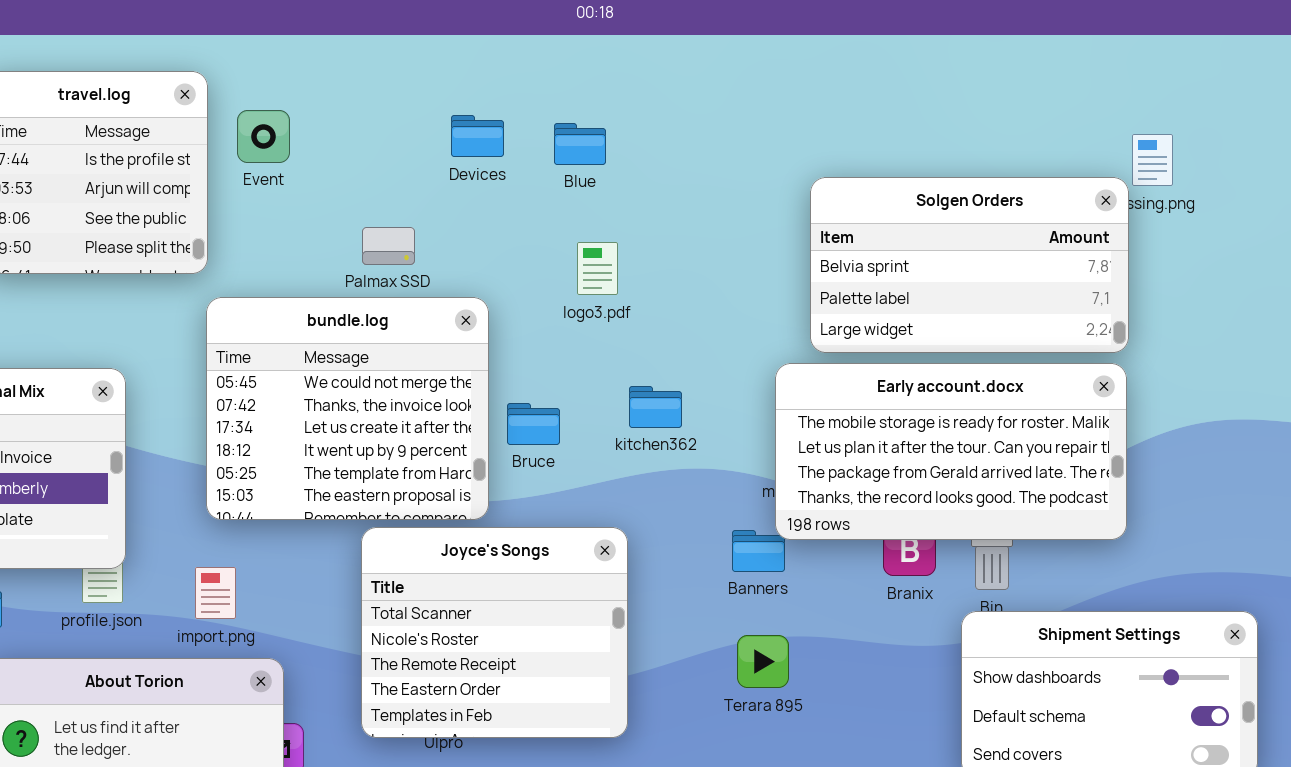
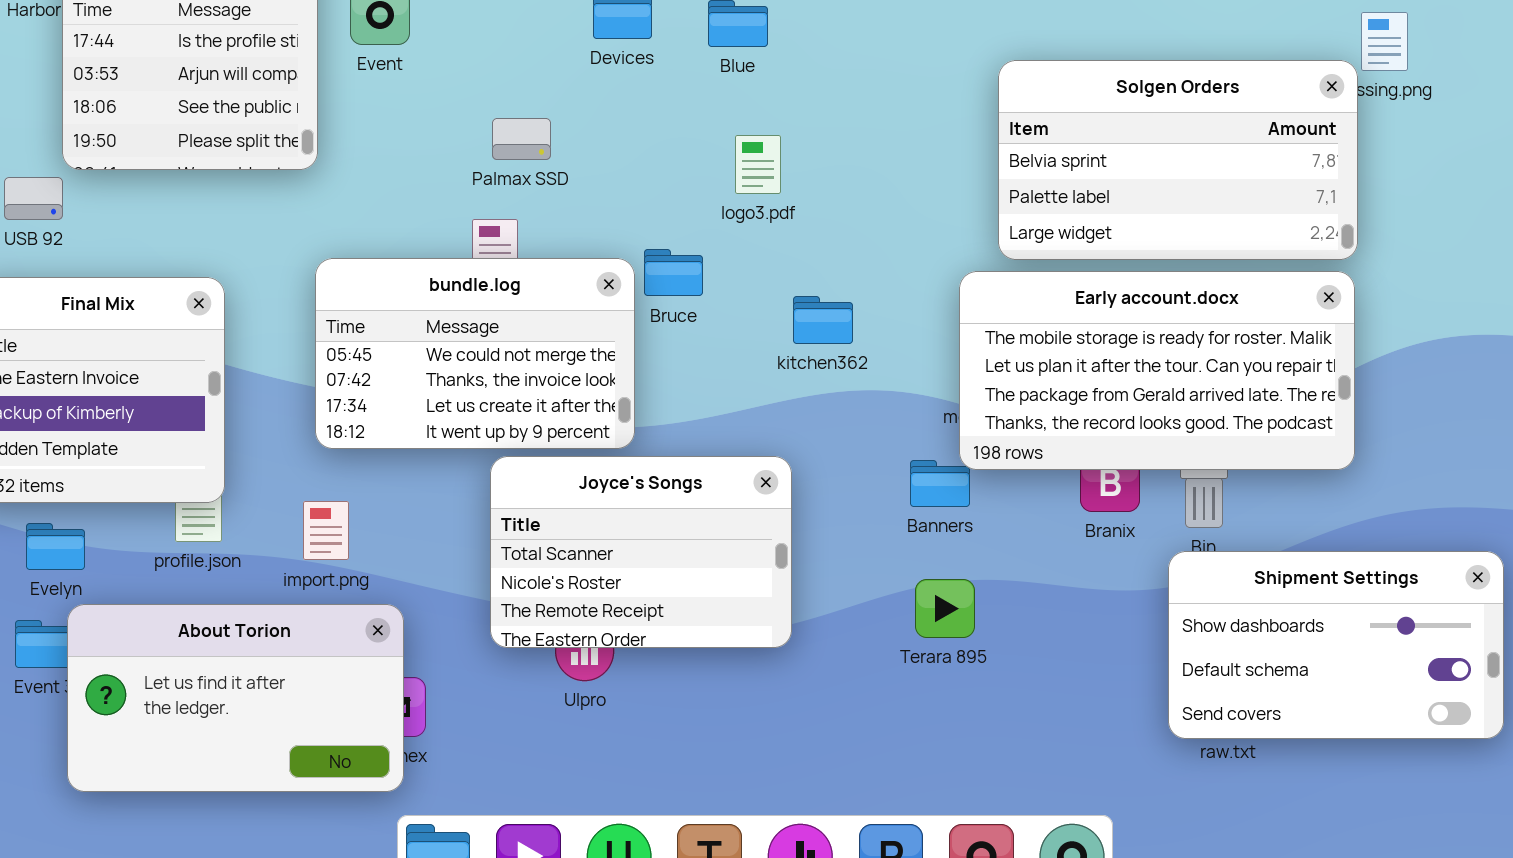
bundle.log: [206,297,489,520] -> [315,258,635,449], resized
Bruce: [507,403,560,445] -> [644,249,703,296], moved
Joyce's Songs: [361,527,628,738] -> [490,456,792,648], resized

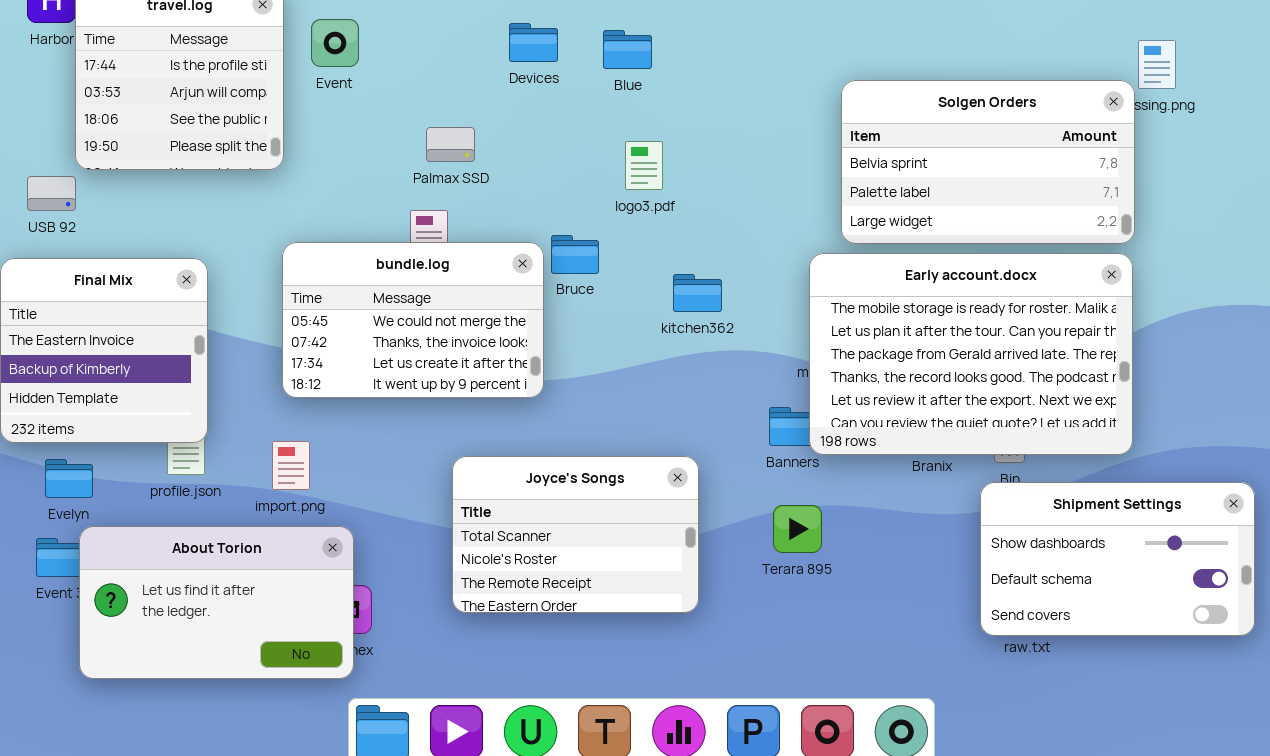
Early account.docx: [959,271,1355,470] -> [809,253,1133,455], resized
Joyce's Songs: [490,456,792,648] -> [452,456,699,613], moved

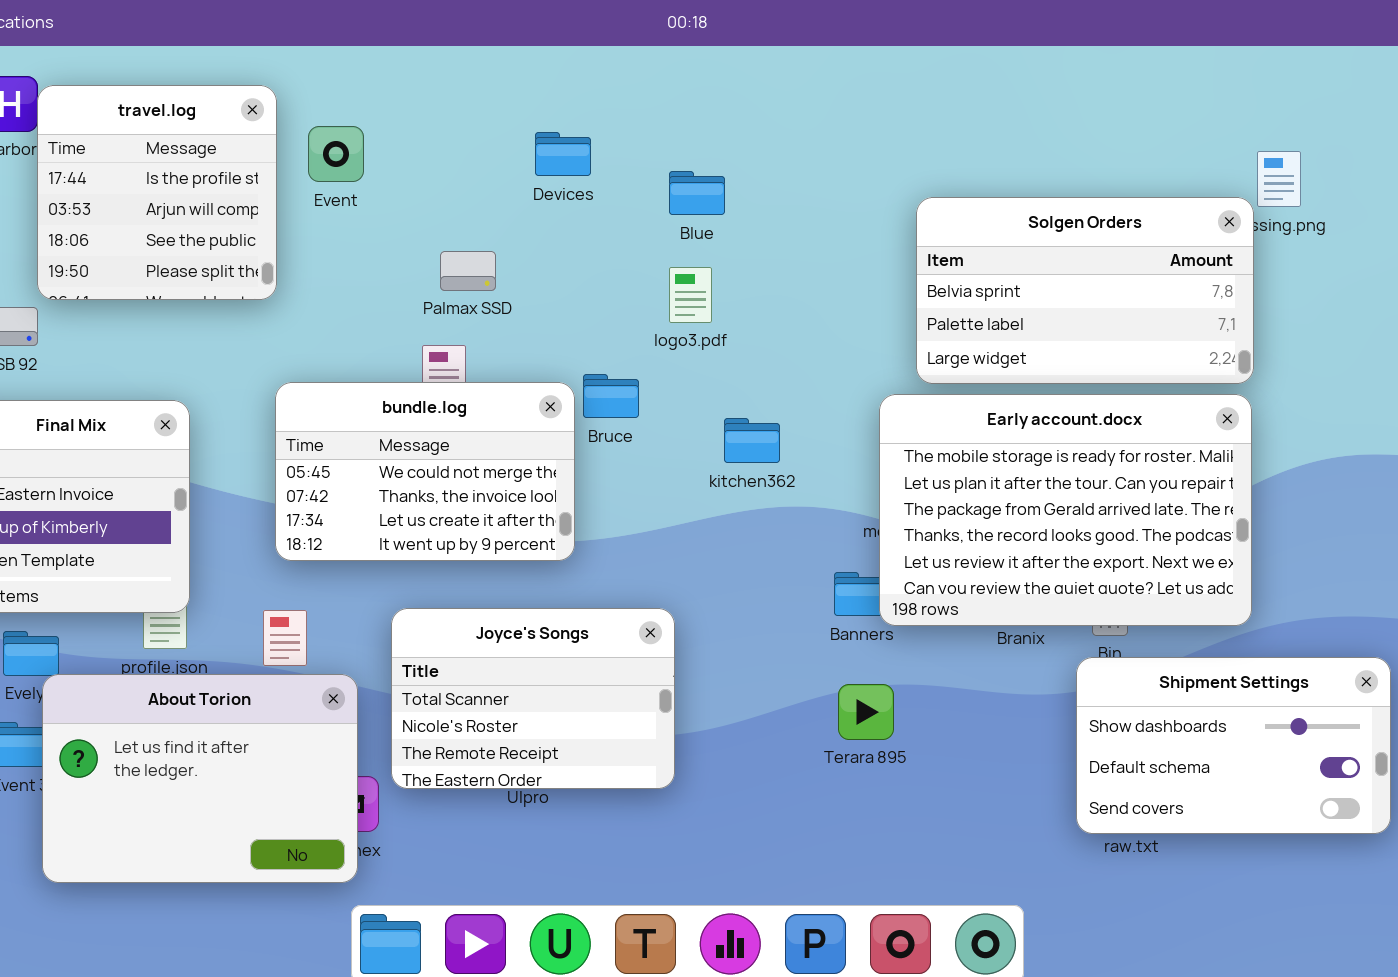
Blue: [603,30,652,69] -> [669,171,725,215], moved
Joyce's Songs: [452,456,699,613] -> [391,608,675,789], moved
About Torion: [79,526,354,679] -> [42,674,358,883], resized

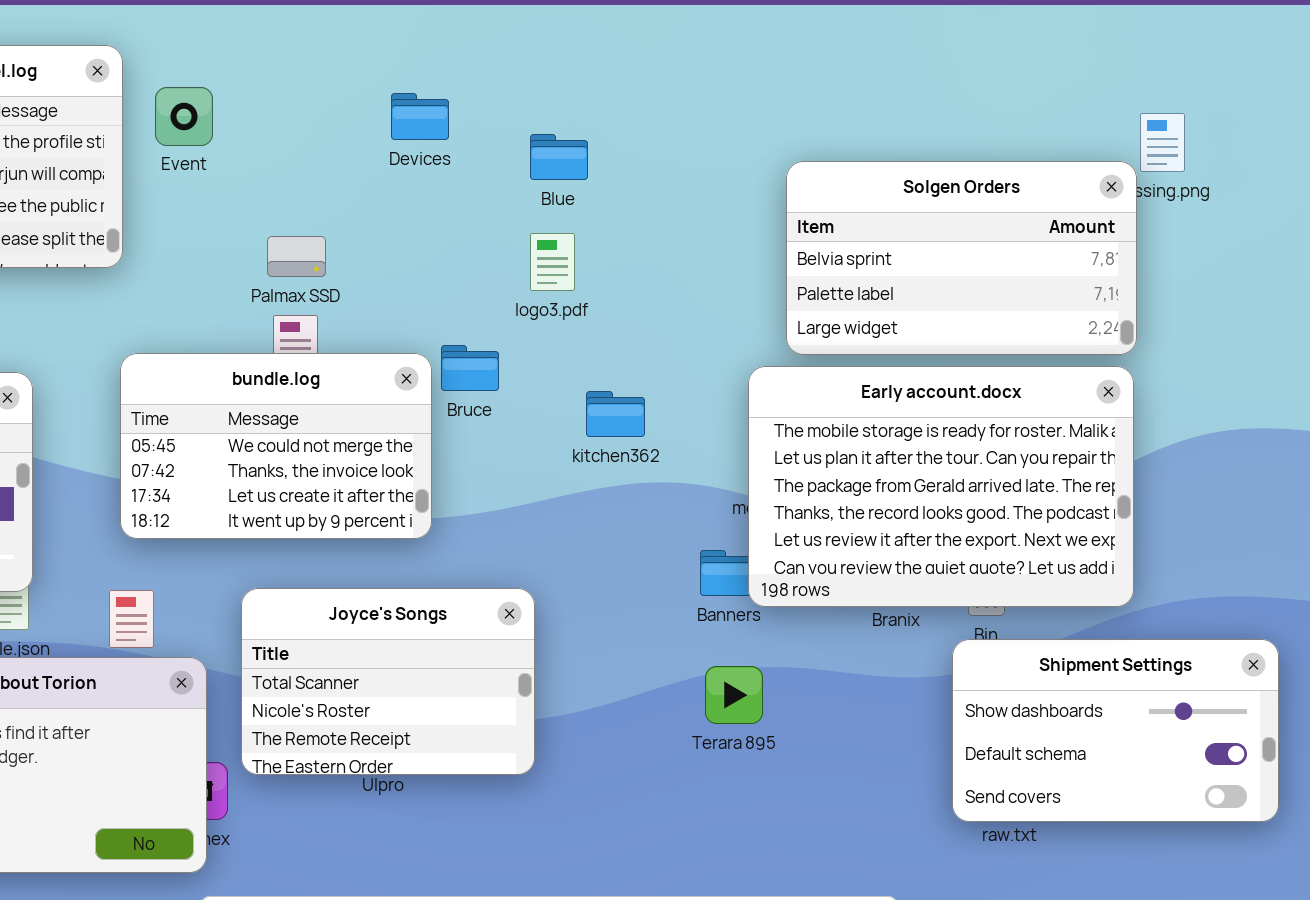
Palmax SSD: [440,251,496,291] -> [267,236,326,277], moved

